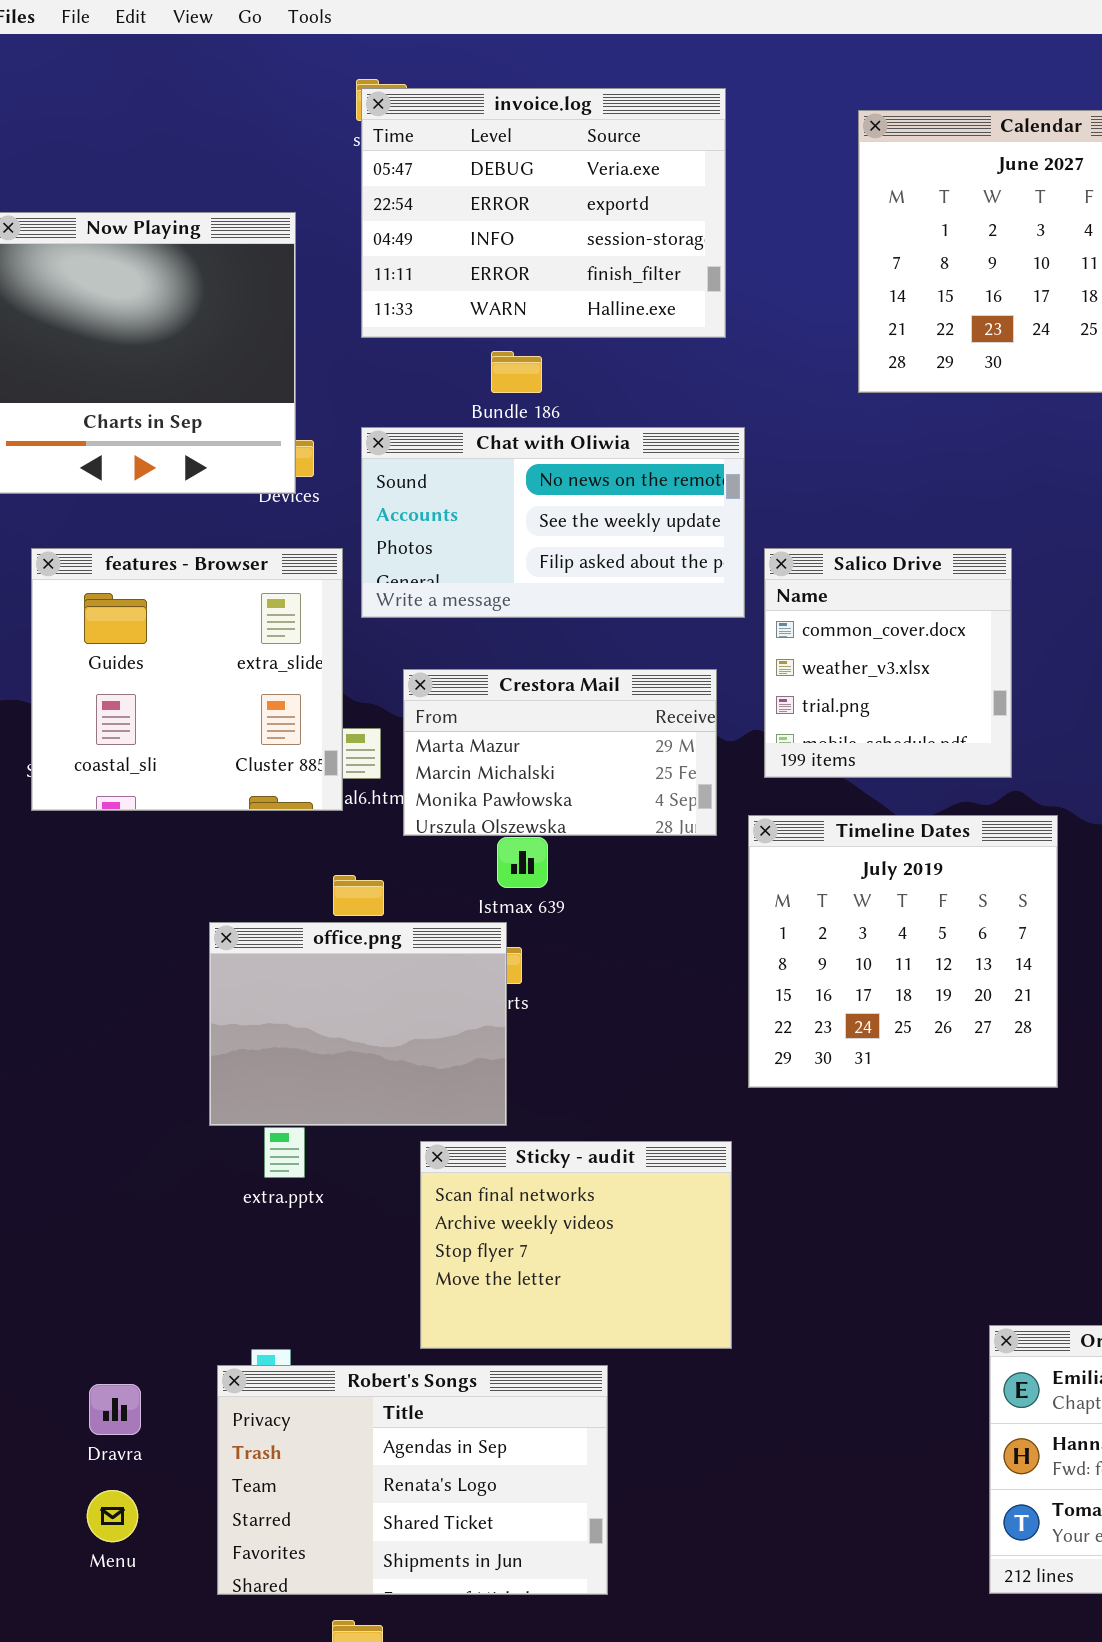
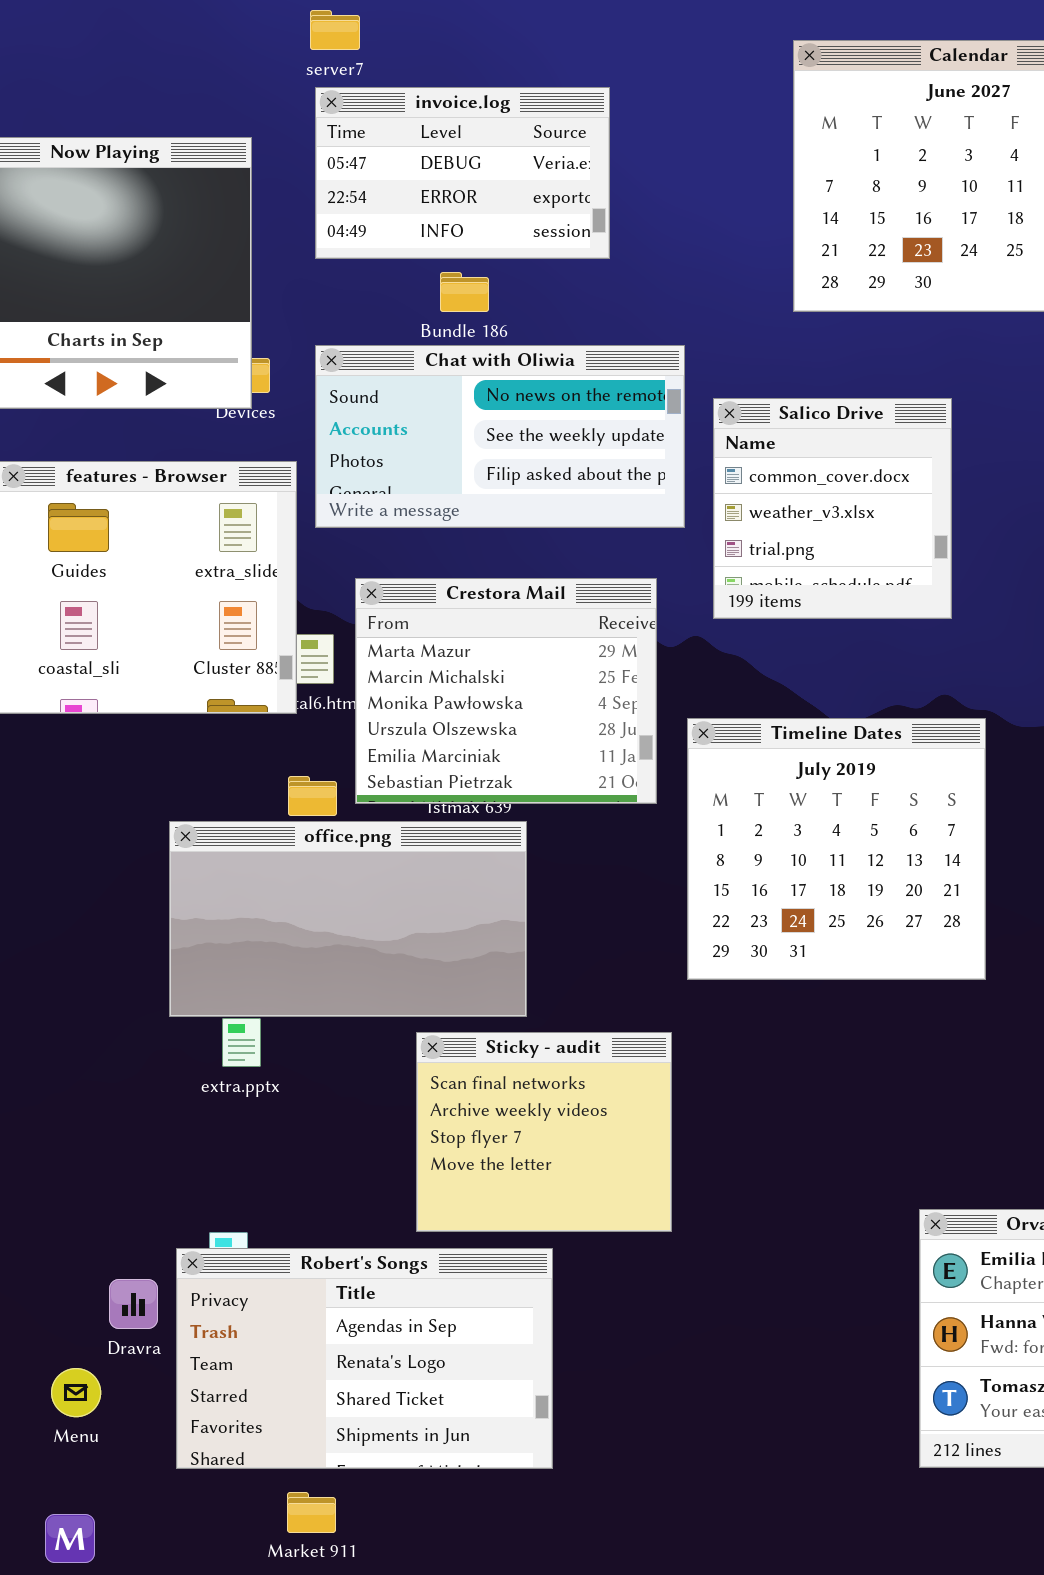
invoice.log: [361,88,726,338] -> [315,87,610,259], resized
Salico Drive: [764,548,1012,778] -> [713,398,952,619], moved
Crestora Mail: [403,669,717,836] -> [355,578,657,804], resized
office.png: [209,922,507,1126] -> [169,821,527,1017], resized
Sticky - audit: [420,1141,732,1349] -> [416,1032,672,1232], resized
Dravra: [89,1384,141,1435] -> [109,1279,158,1329], moved

